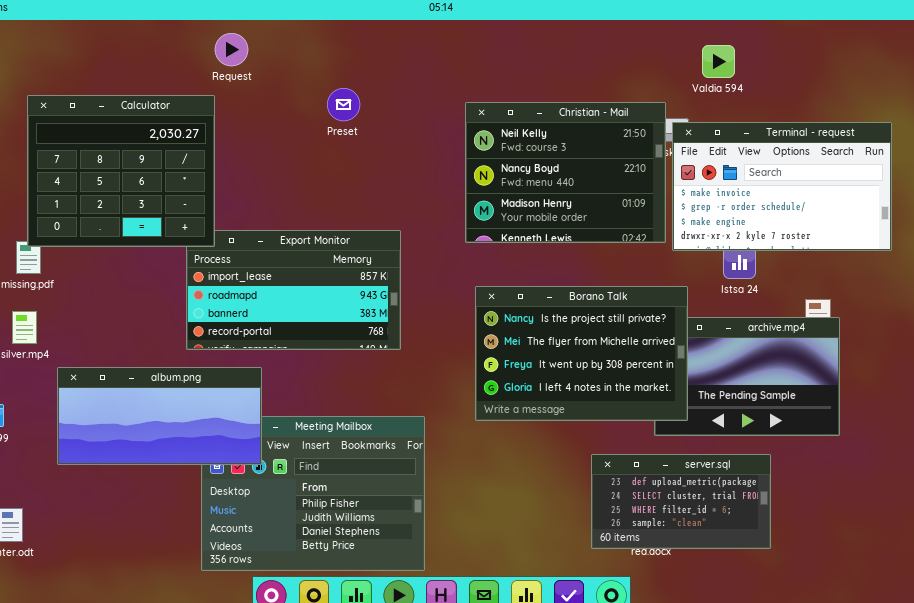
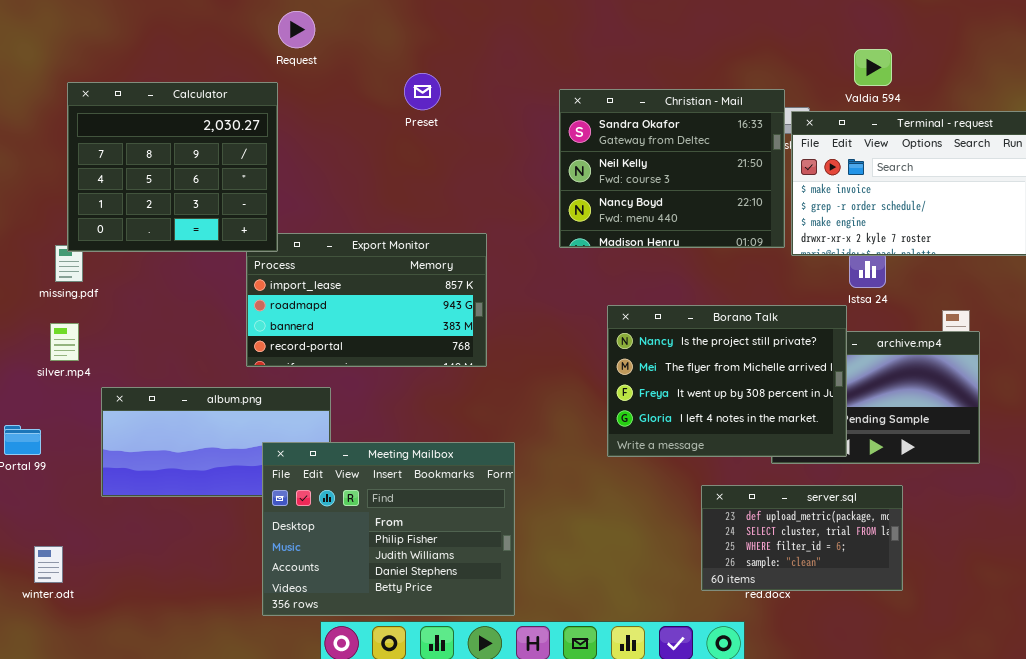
Valdia 594: [702,45,735,78] -> [854,49,892,86], moved
Christian - Mail: [465,102,666,243] -> [559,89,785,248], scrolled up 1 row
Borano Talk: [475,286,688,421] -> [607,305,847,457], moved
Meeting Mailbox: [201,416,425,571] -> [262,442,515,616], raised

